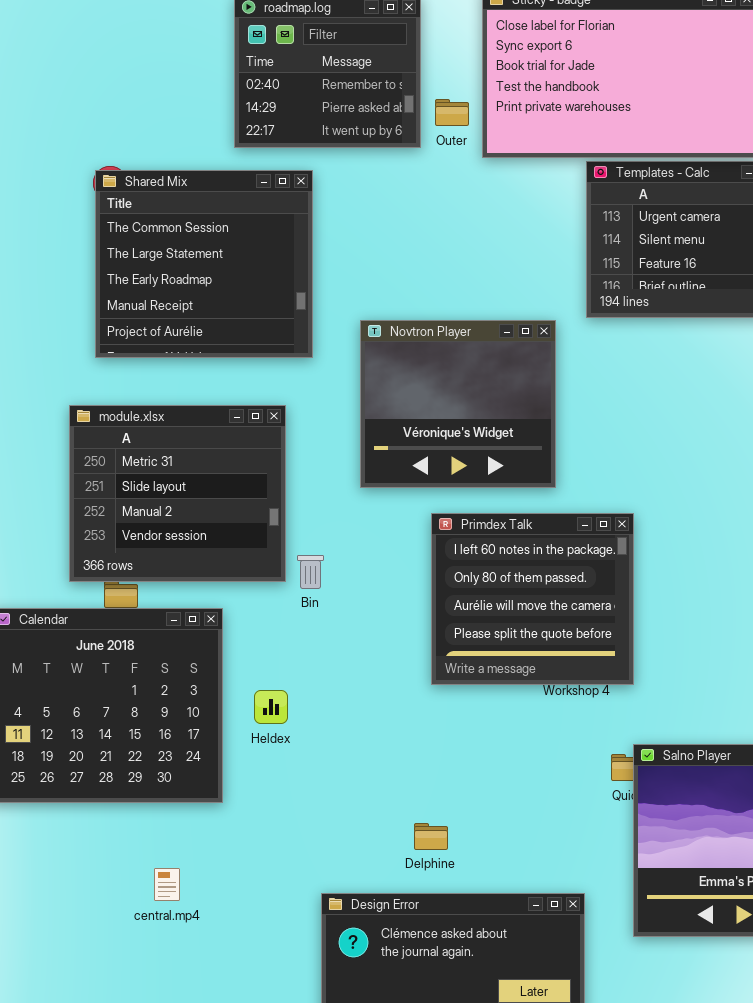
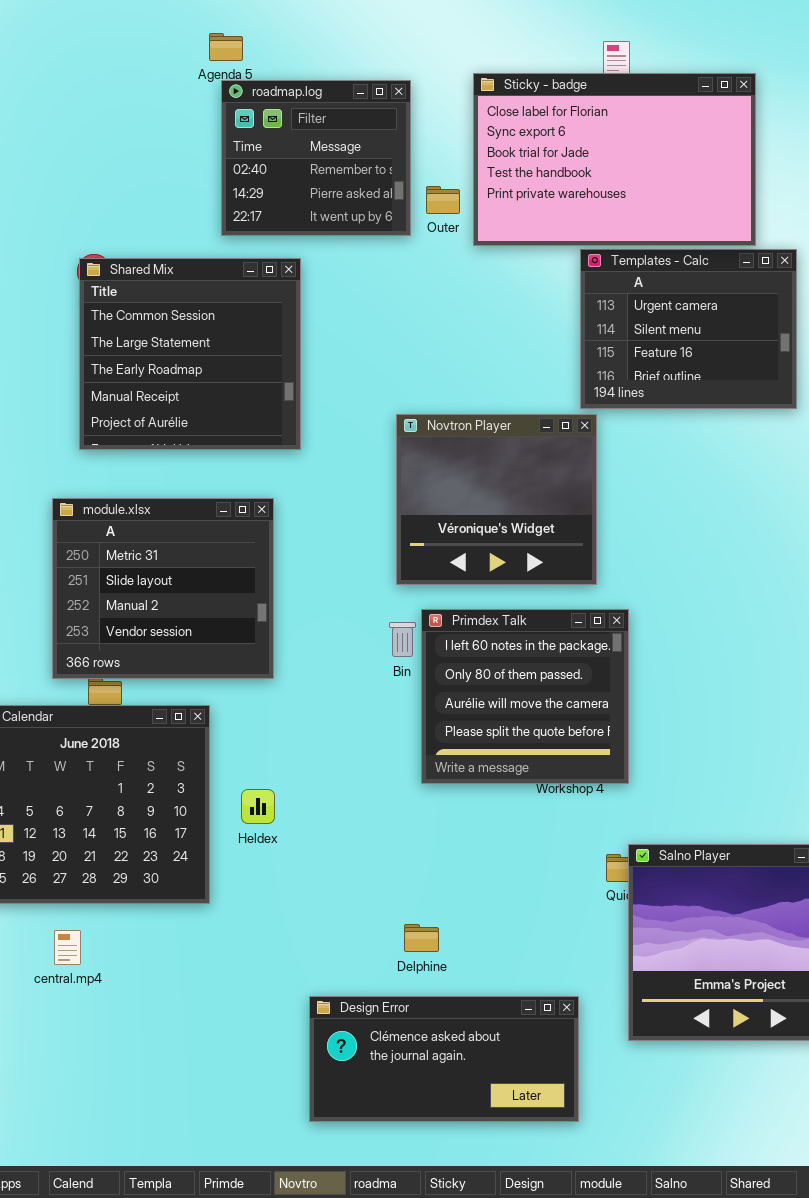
Novtron Player: [360,320,556,488] -> [396,414,597,585], moved
Bin: [297,555,324,589] -> [389,622,416,657], moved
central.mp4: [154,868,180,901] -> [54,930,81,965], moved

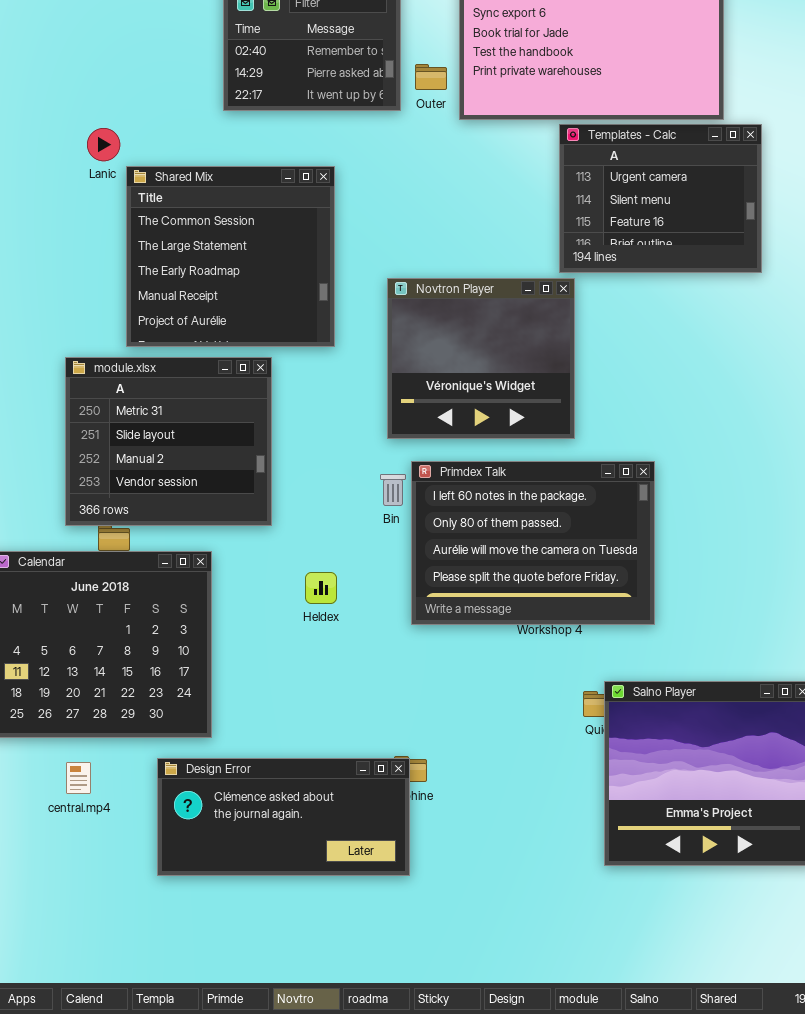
Shared Mix: [79,258,301,450] -> [126,166,335,347], moved
Primdex Talk: [421,609,629,784] -> [411,461,655,625], resized
Heldex: [241,789,275,824] -> [305,572,337,604], moved
Design Error: [309,996,579,1122] -> [157,758,410,876], moved

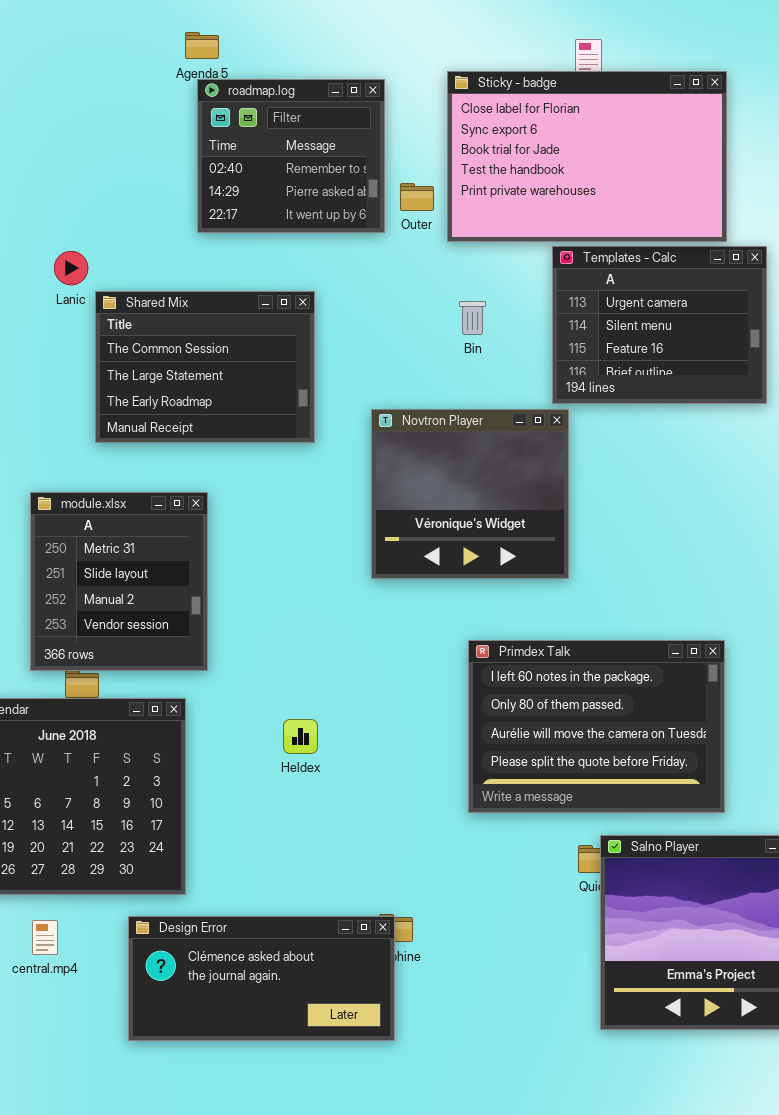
Shared Mix: [126,166,335,347] -> [95,291,315,443], resized
module.xlsx: [65,357,272,526] -> [30,492,208,671], resized
Primdex Talk: [411,461,655,625] -> [468,640,725,813], moved
Bin: [380,474,406,506] -> [459,301,486,335], moved

